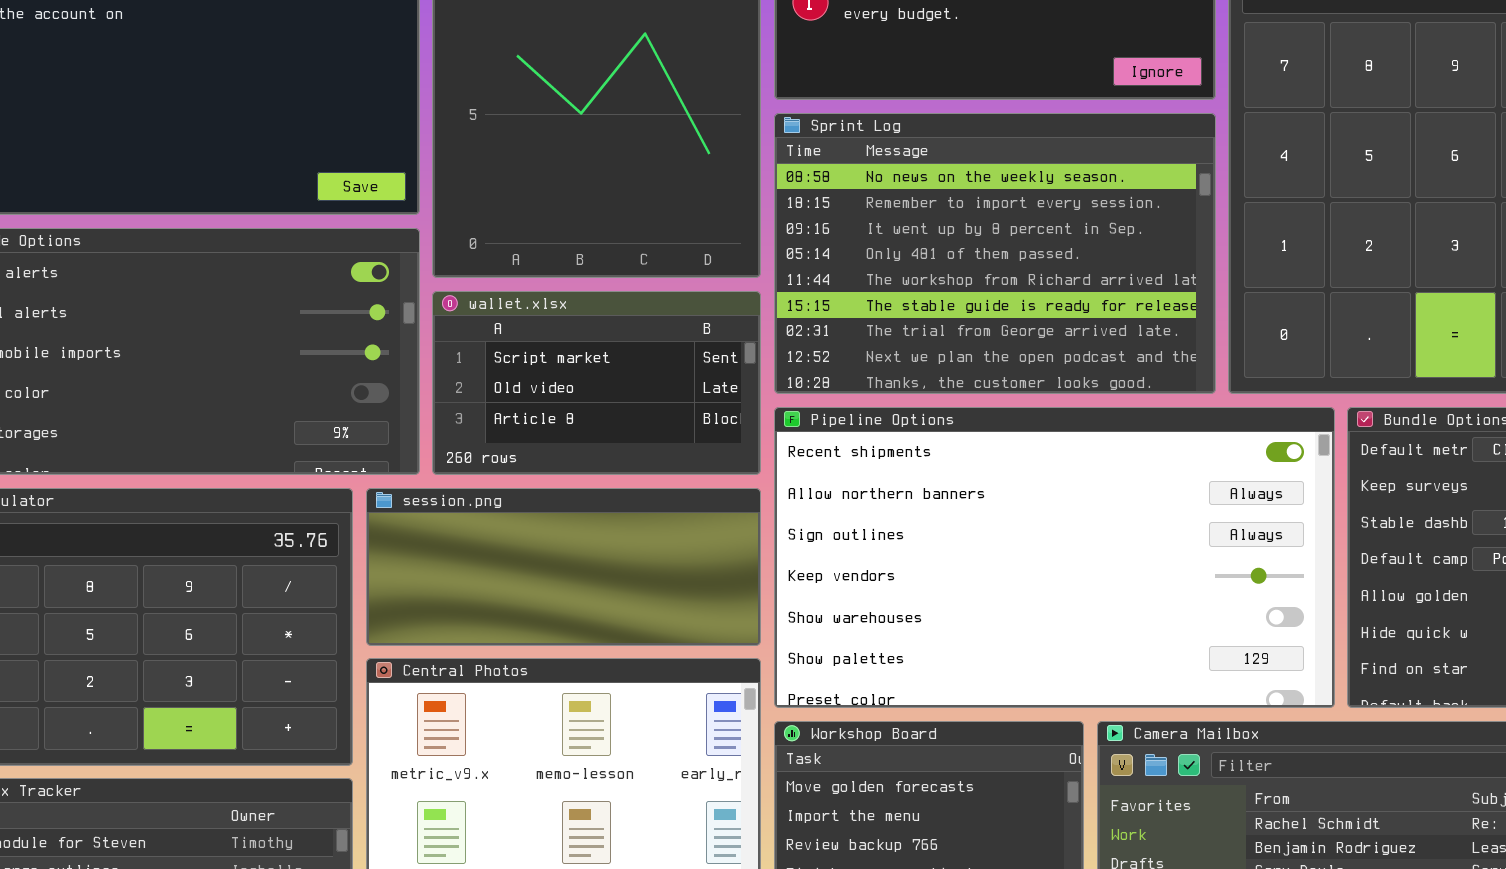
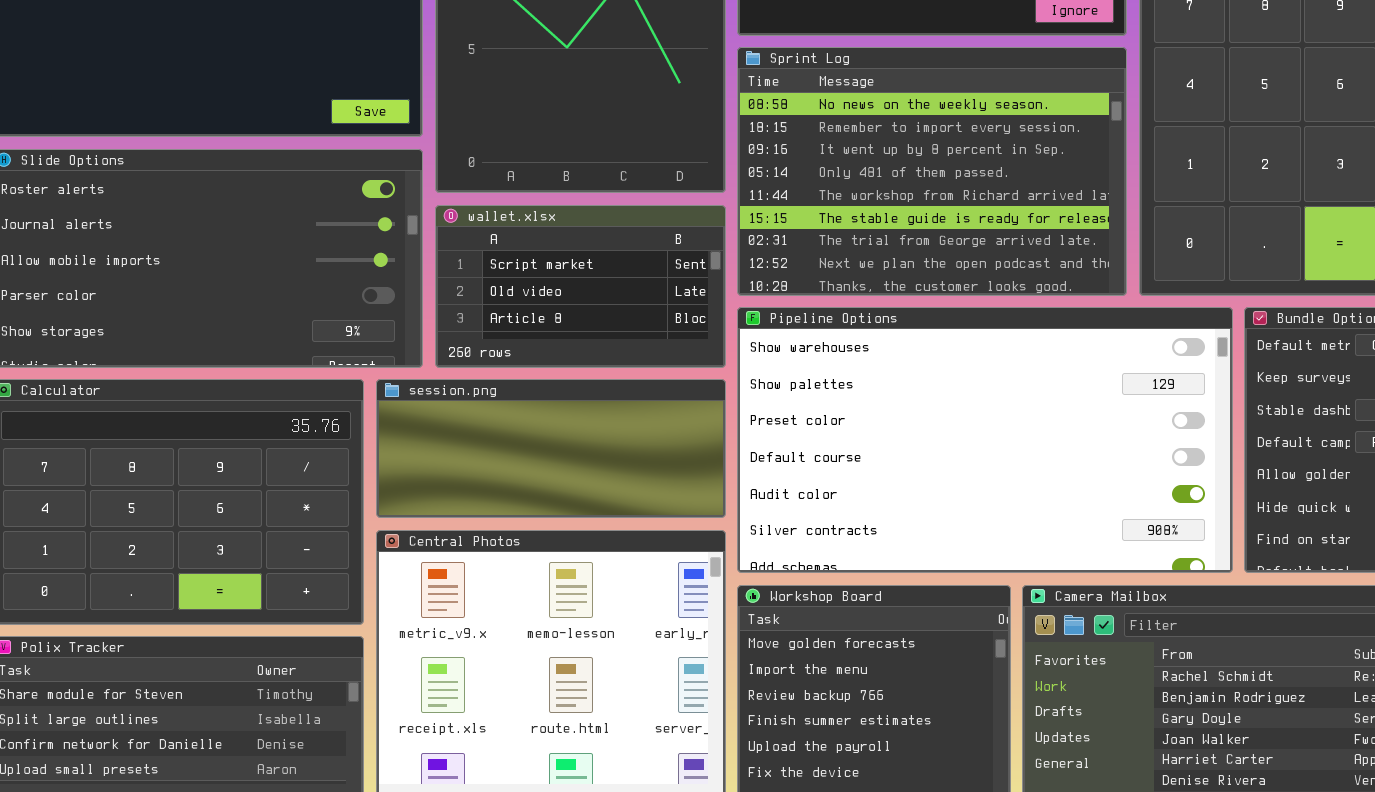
Pipeline Options: [774,407,1335,708] -> [737,307,1233,573], scrolled down 4 rows

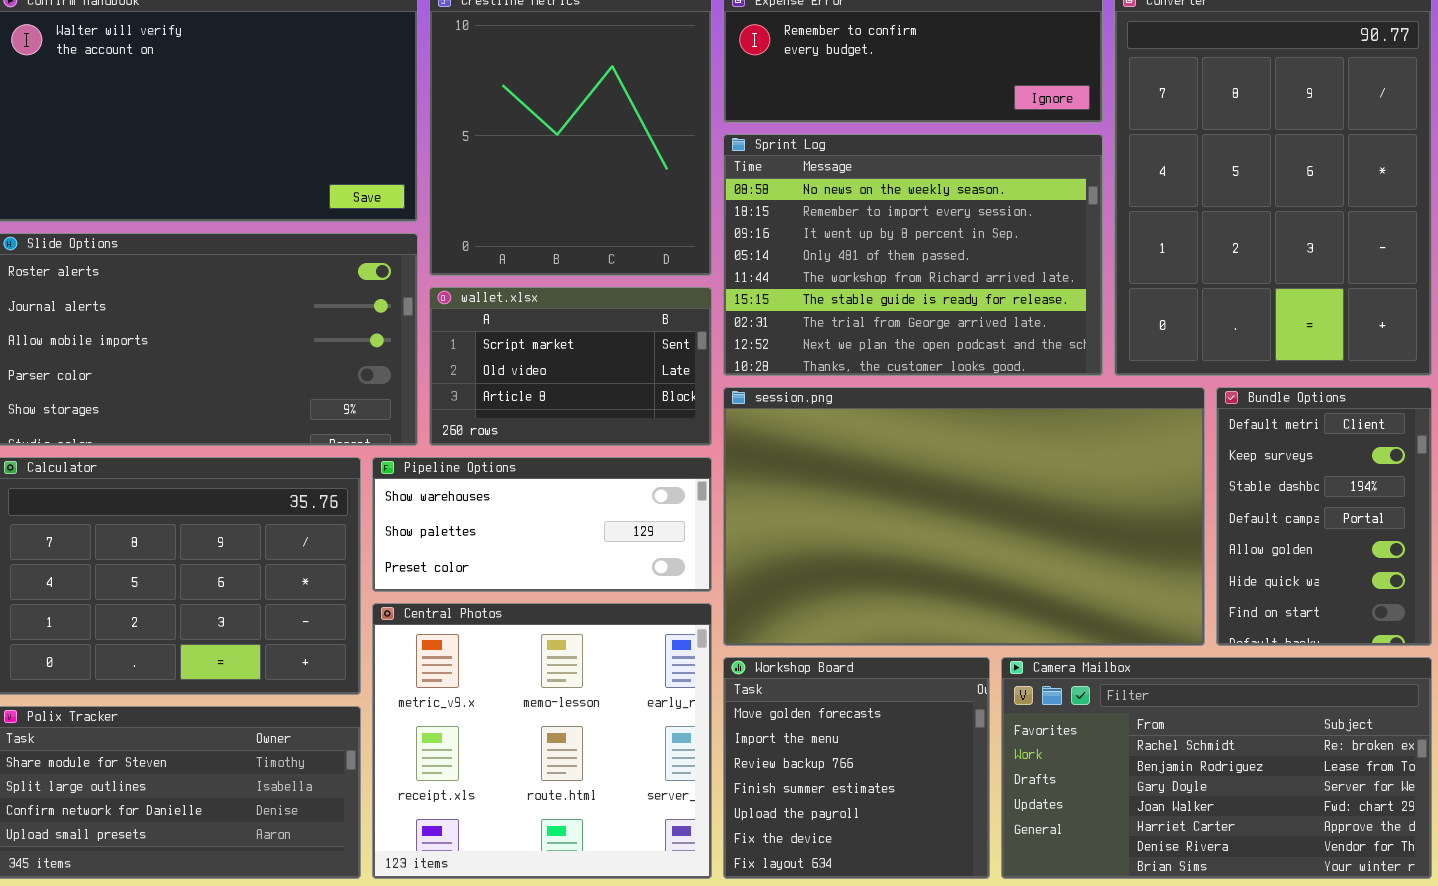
Pipeline Options: [737,307,1233,573] -> [372,457,712,592], moved, resized
session.png: [376,379,726,518] -> [723,387,1205,646], moved, resized

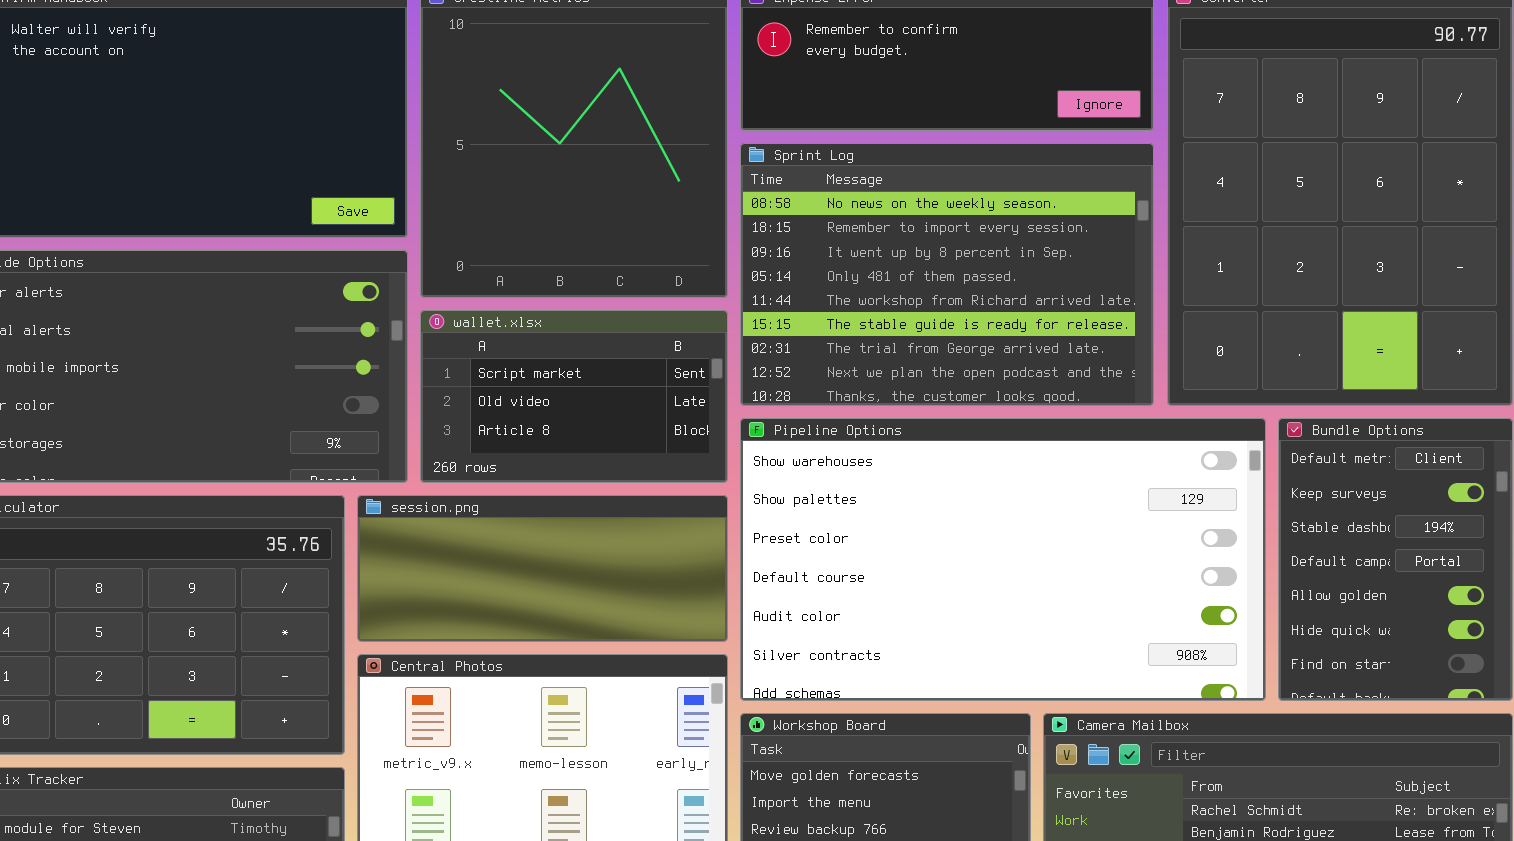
session.png: [723,387,1205,646] -> [357,495,728,642], moved, resized
Pipeline Options: [372,457,712,592] -> [740,418,1266,701], moved, resized

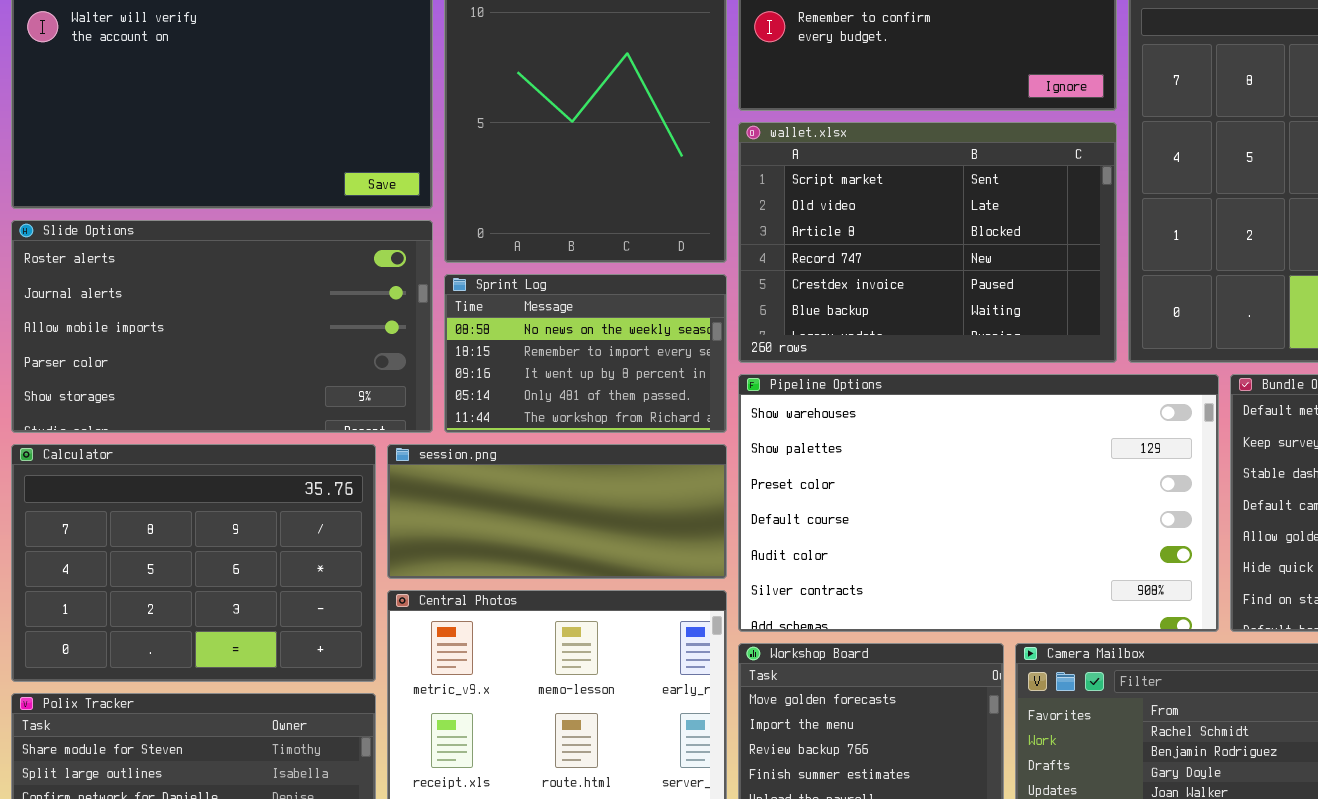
Sprint Log: [740,143,1154,406] -> [444,274,727,433], moved, resized
wallet.xlsx: [420,310,728,483] -> [738,122,1117,363], moved, resized

